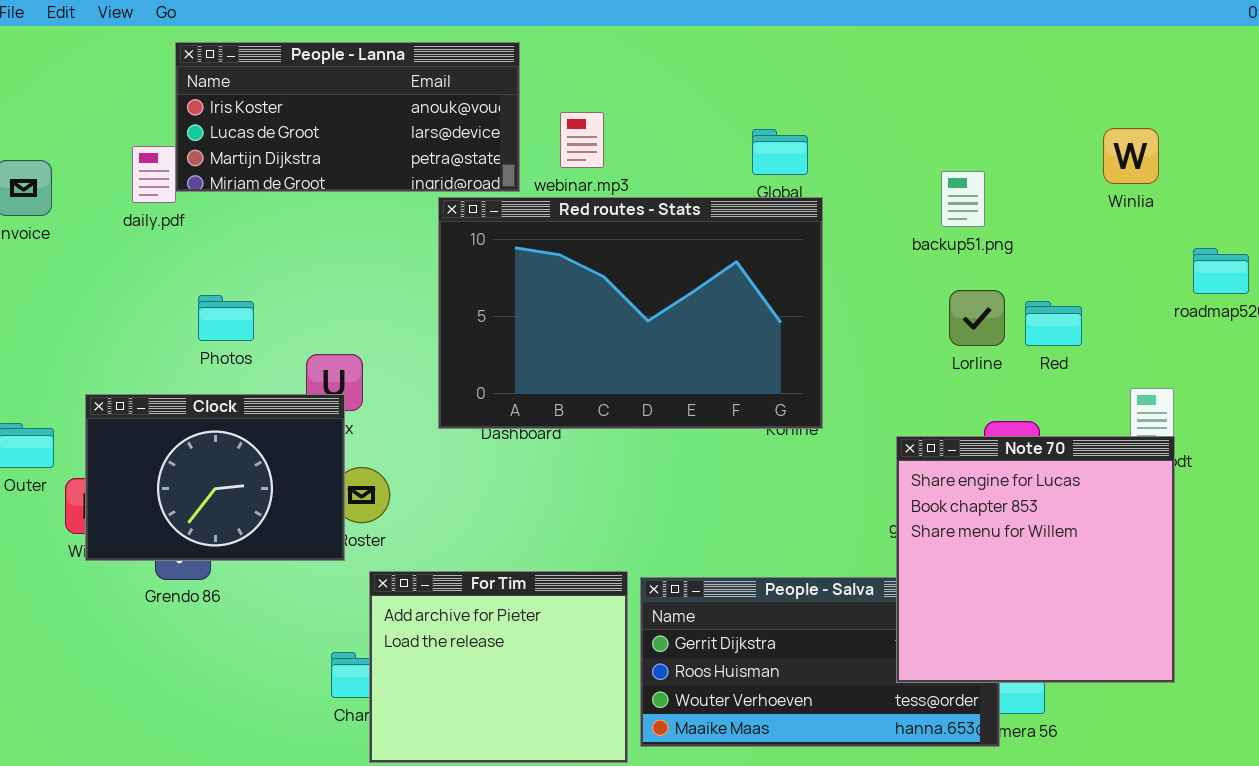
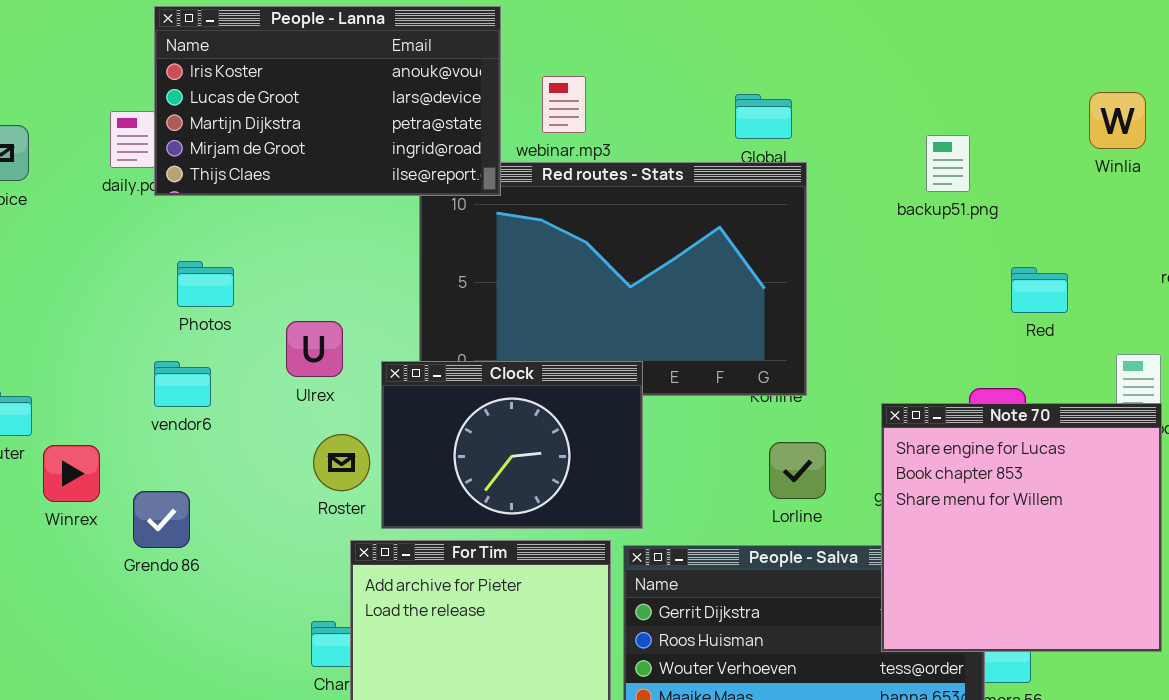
People - Lanna: [175,42,520,192] -> [154,6,501,196], resized
Lorline: [949,290,1005,346] -> [769,442,826,499], moved
Clock: [85,394,345,561] -> [381,361,643,529], moved

